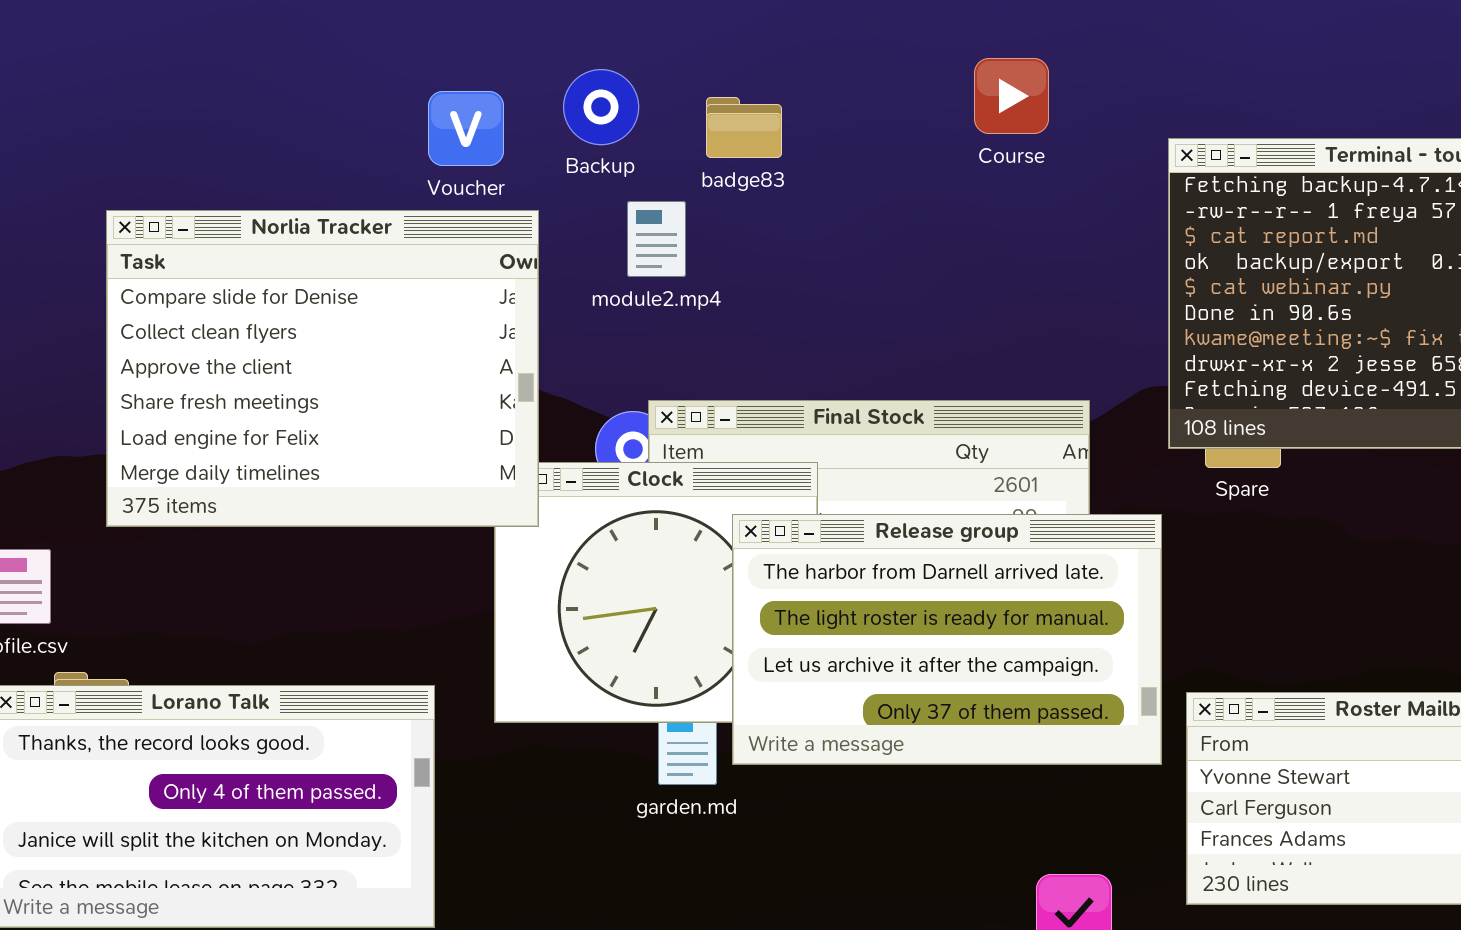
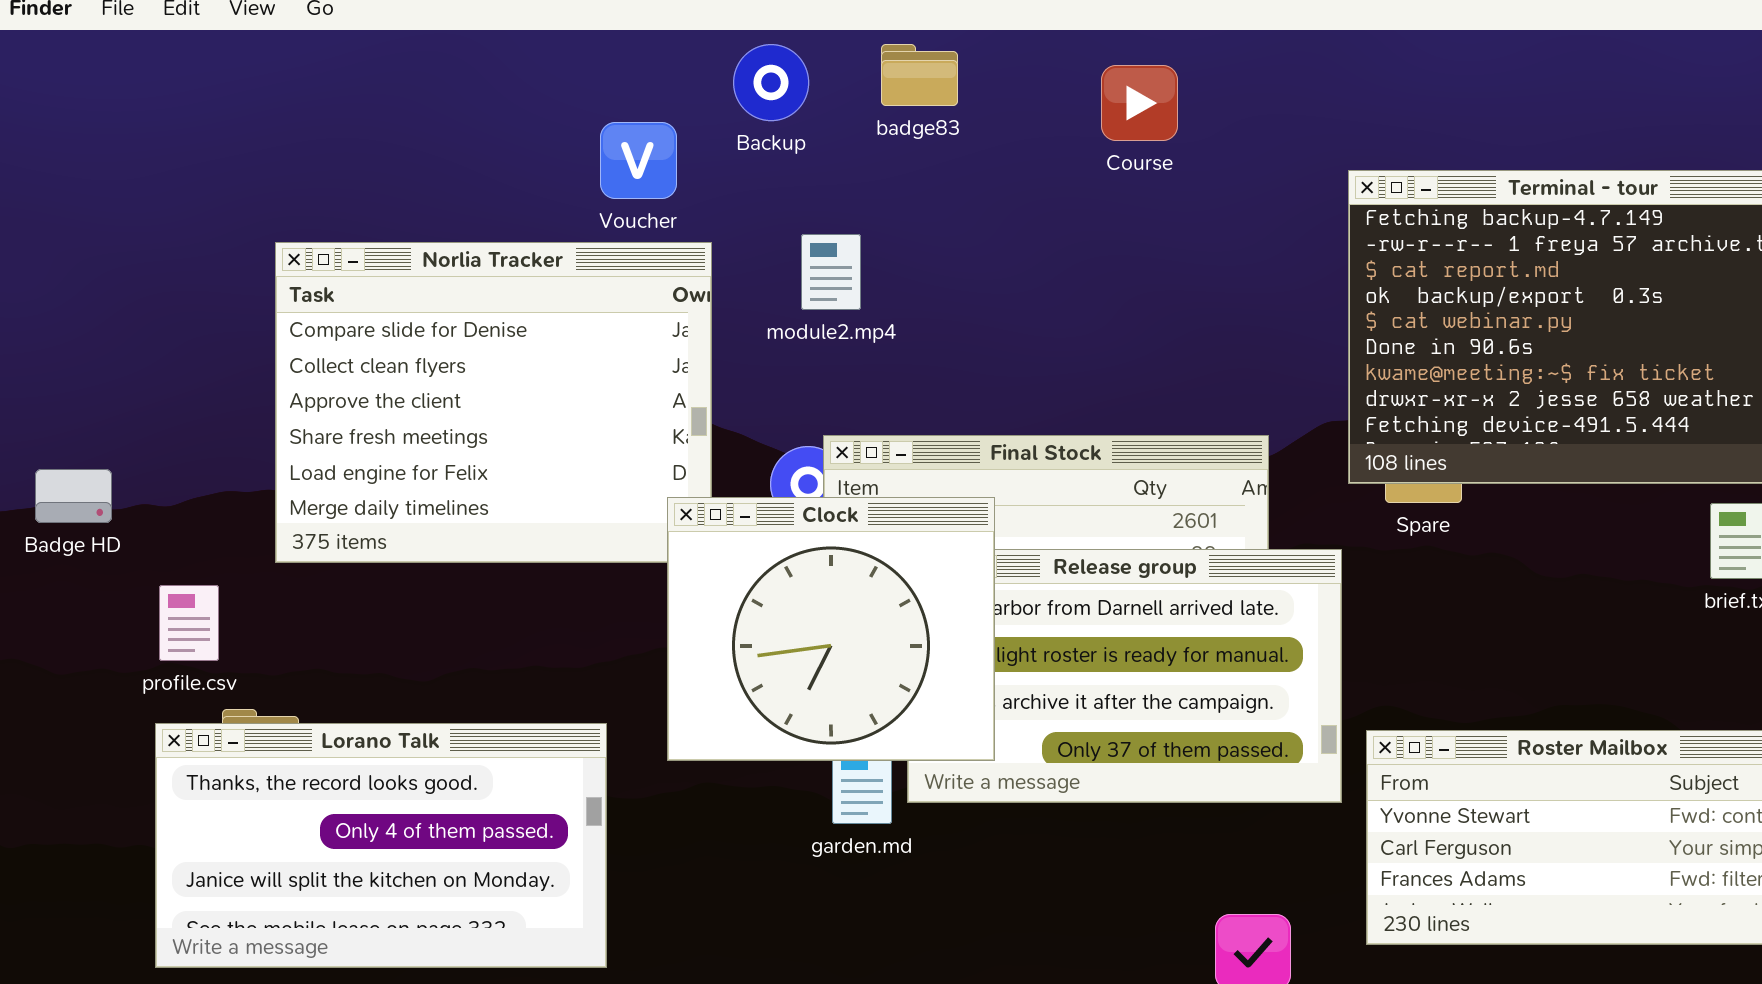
Course: [974,58,1049,134] -> [1101,65,1178,141], moved
Backup: [563,69,639,145] -> [733,44,809,121], moved
badge83: [706,97,782,158] -> [881,44,958,106], moved
Clock: [494,462,818,723] -> [667,497,995,761], raised

